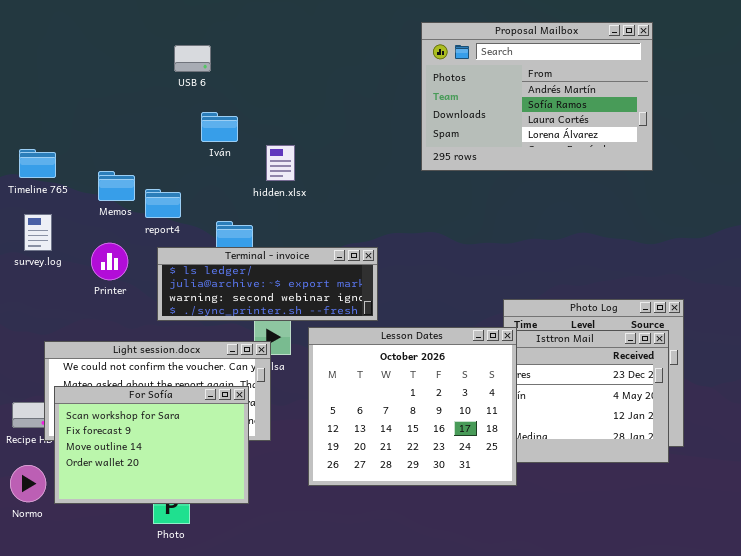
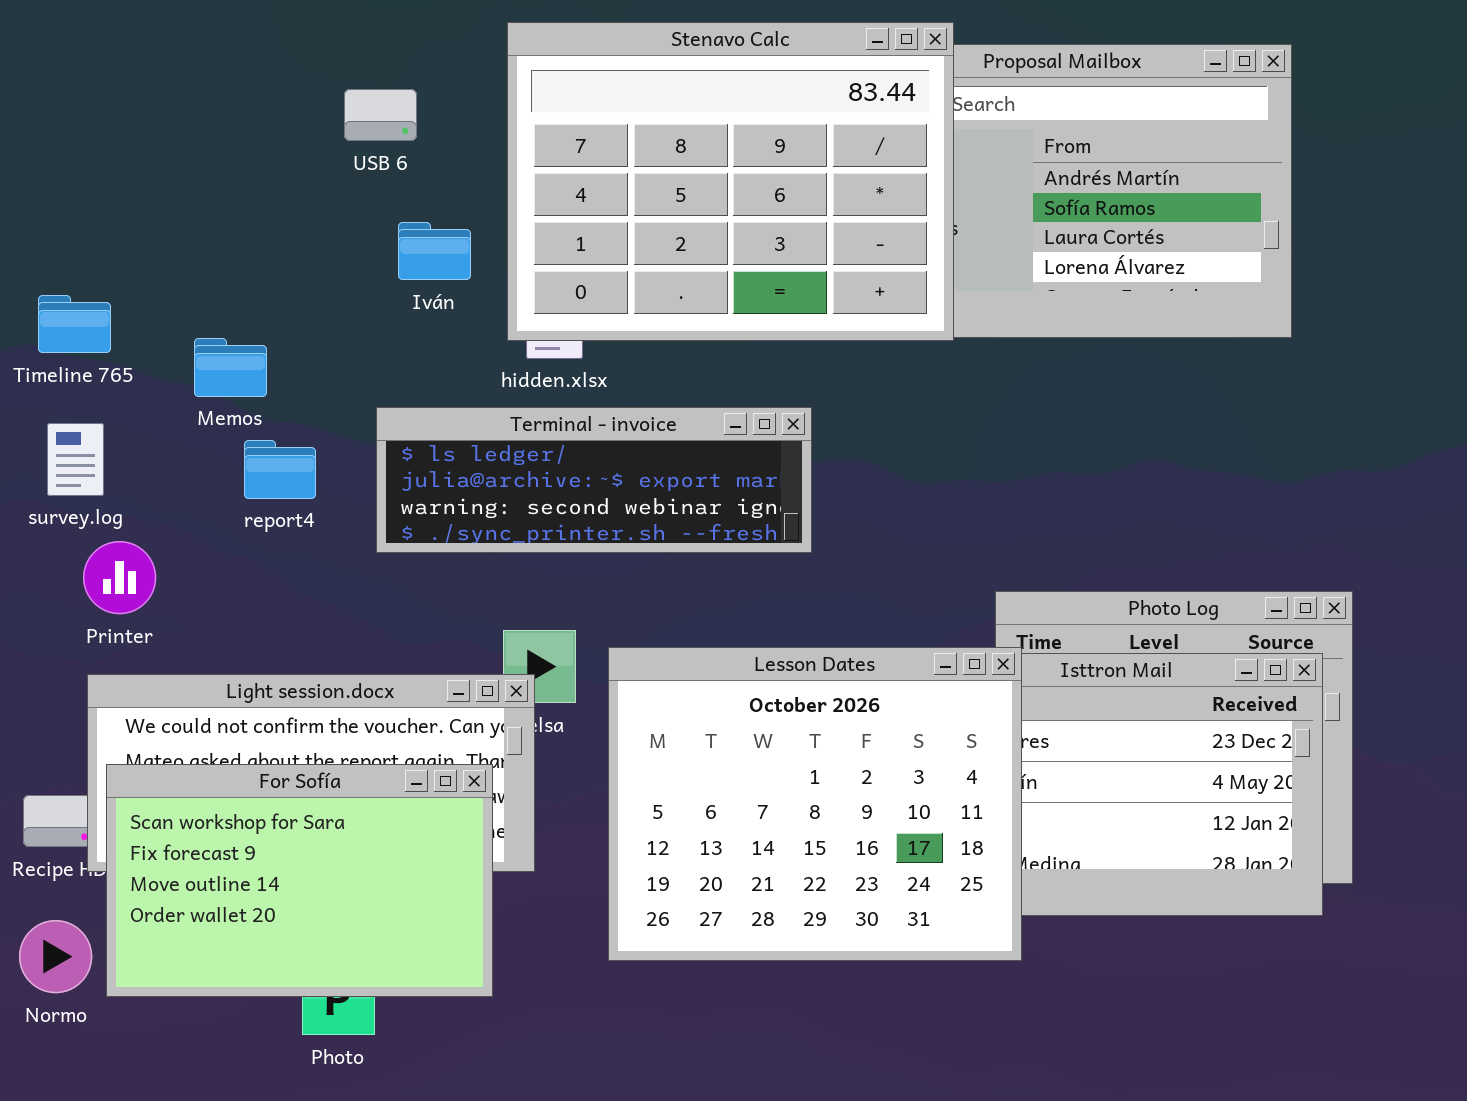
Stenavo Calc: none -> [507,22,954,341], opened
report4: [145,189,181,218] -> [244,440,316,499], moved
Printer: [91,243,128,280] -> [83,541,156,614], moved
Terminal - invoice: [157,247,378,321] -> [376,407,812,553], moved

